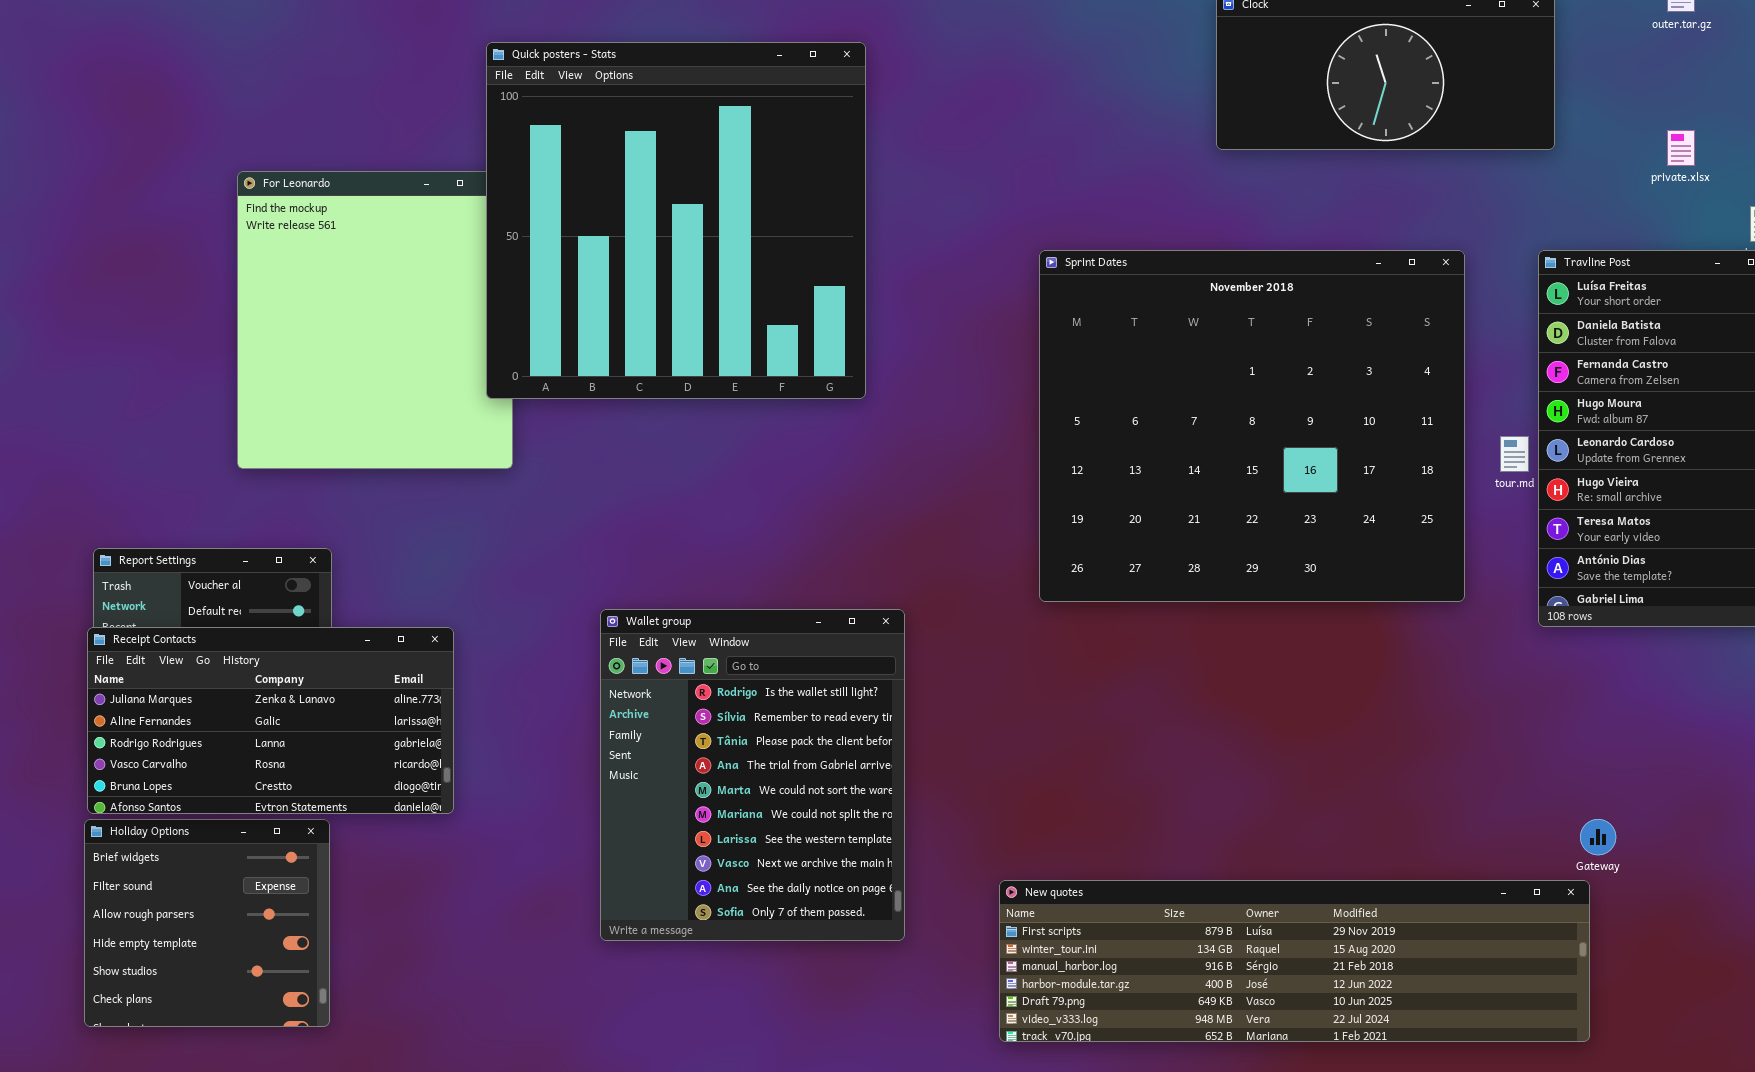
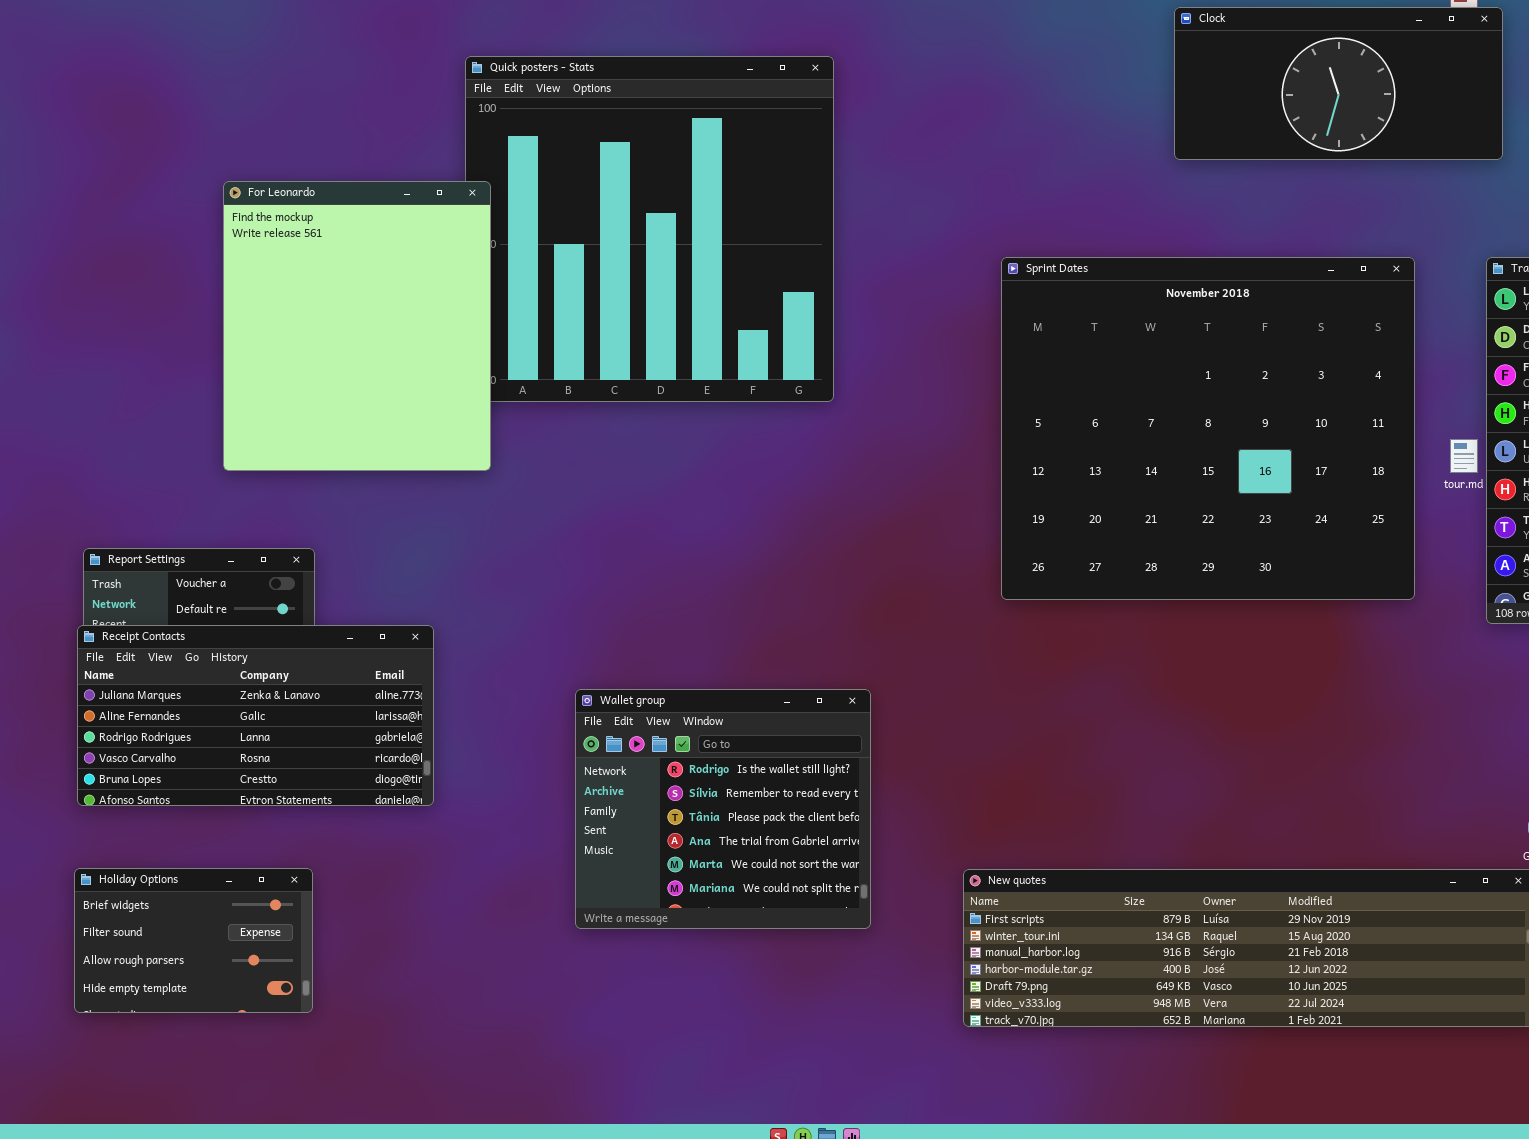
For Leonardo: [237,171,513,469] -> [223,181,491,471], raised
Wallet group: [600,609,905,941] -> [575,689,871,929], resized
Holiday Options: [84,819,330,1027] -> [74,868,313,1013], resized

